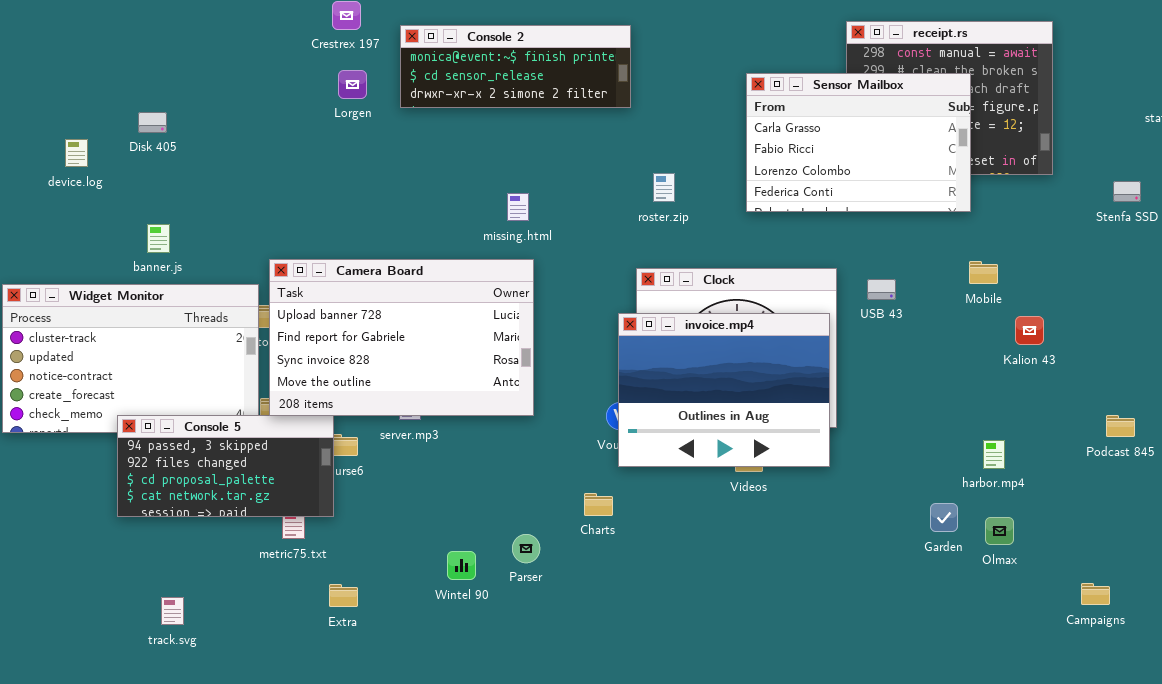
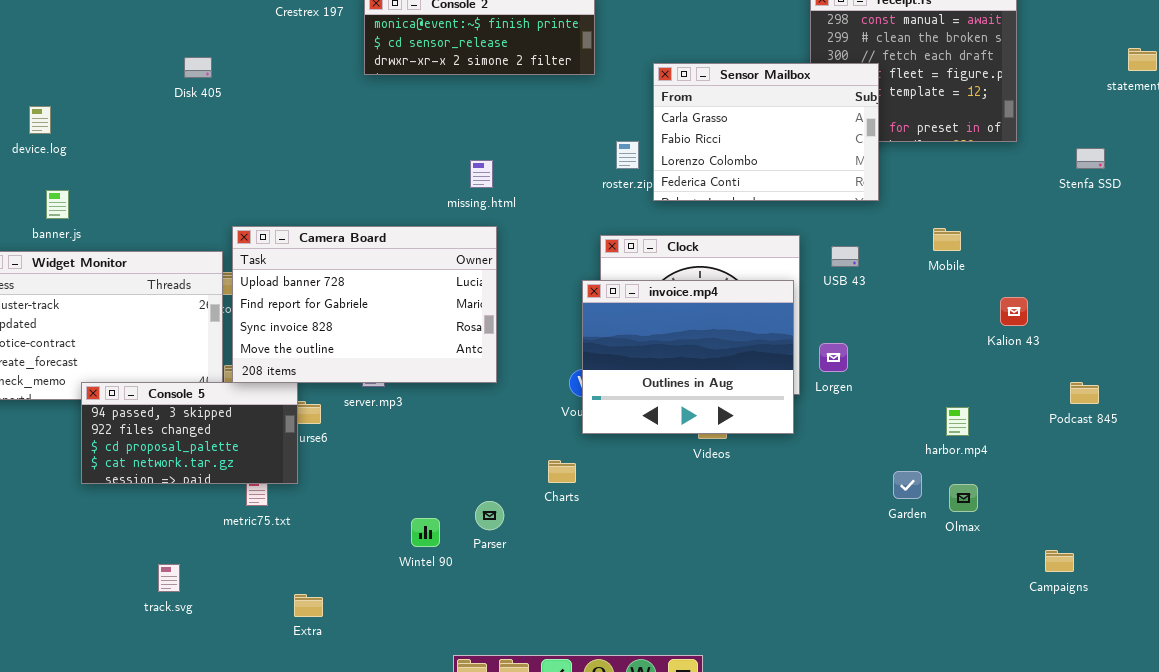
Lorgen: [338,70,367,99] -> [819,343,848,372], moved
Sensor Mailbox: [746,73,971,212] -> [653,63,879,201], moved
Disk 405: [138,112,167,133] -> [184,57,212,78], moved
banner.js: [147,224,170,253] -> [46,190,69,219], moved
Kalion 43: [1015,316,1044,345] -> [1000,297,1028,326], moved
Extra: [329,584,358,607] -> [294,594,323,617], moved
track.svg: [161,597,184,625] -> [158,564,180,592], moved

